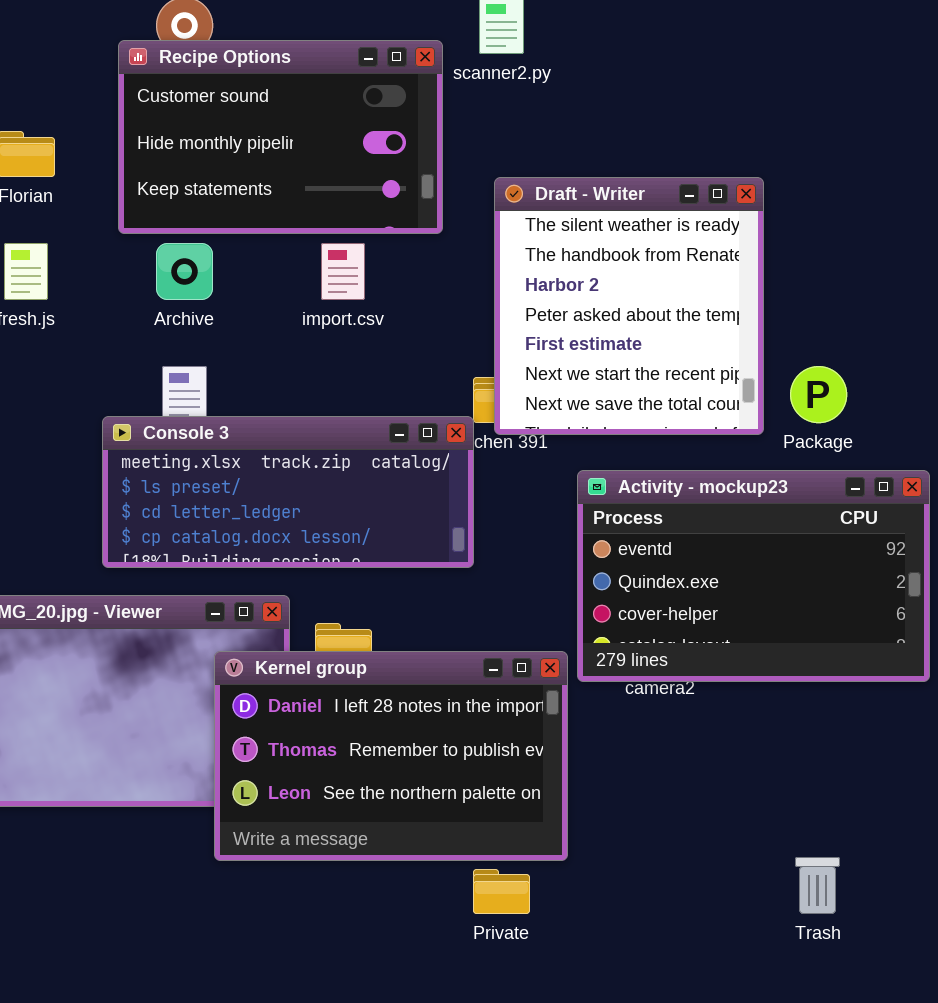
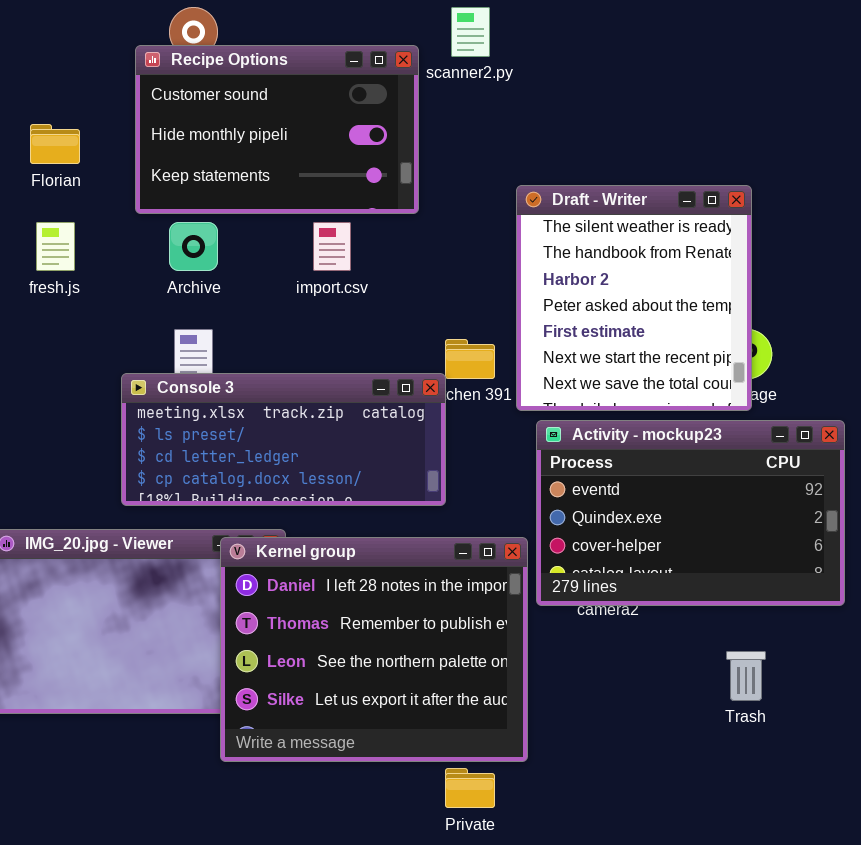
Draft - Writer: [494,177,764,435] -> [516,185,752,411], moved
Kernel group: [214,651,568,861] -> [220,537,528,762], resized
Trash: [795,857,840,914] -> [726,651,766,701], moved

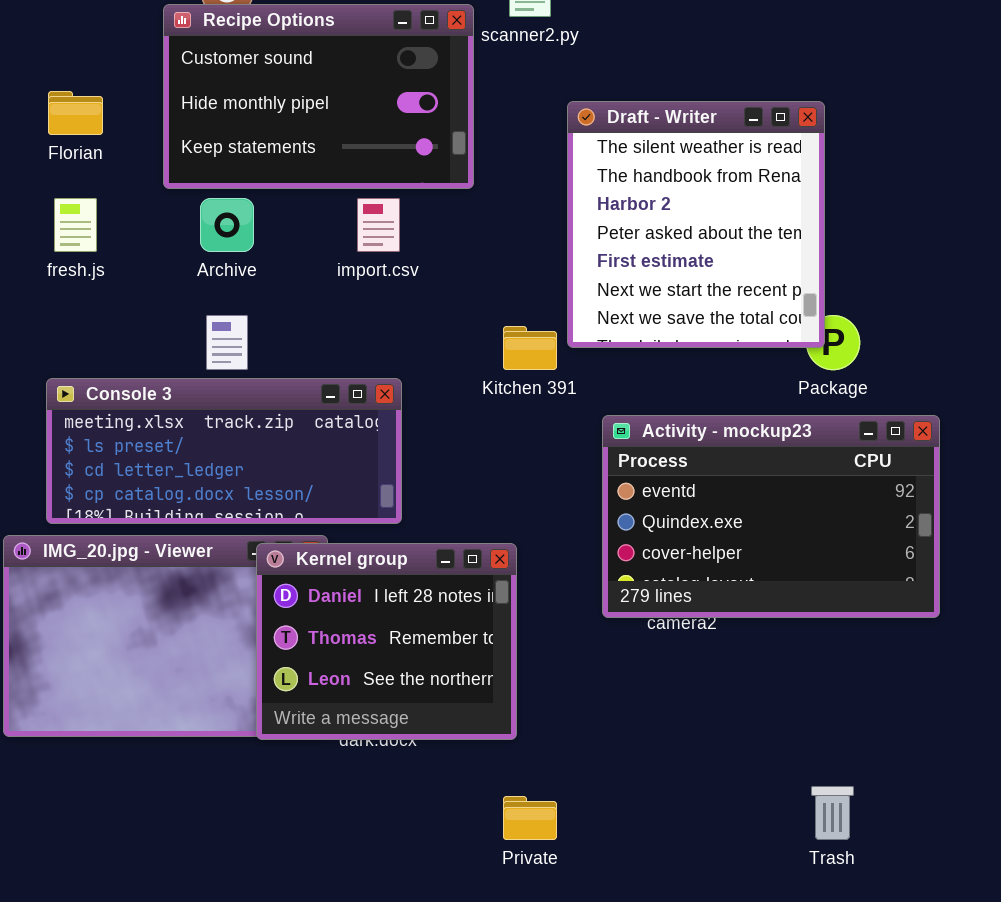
Draft - Writer: [516,185,752,411] -> [567,101,825,348], moved
Console 3: [121,373,446,506] -> [46,378,402,524], moved
Kernel group: [220,537,528,762] -> [256,543,517,740], resized
Trash: [726,651,766,701] -> [811,786,854,840], moved

